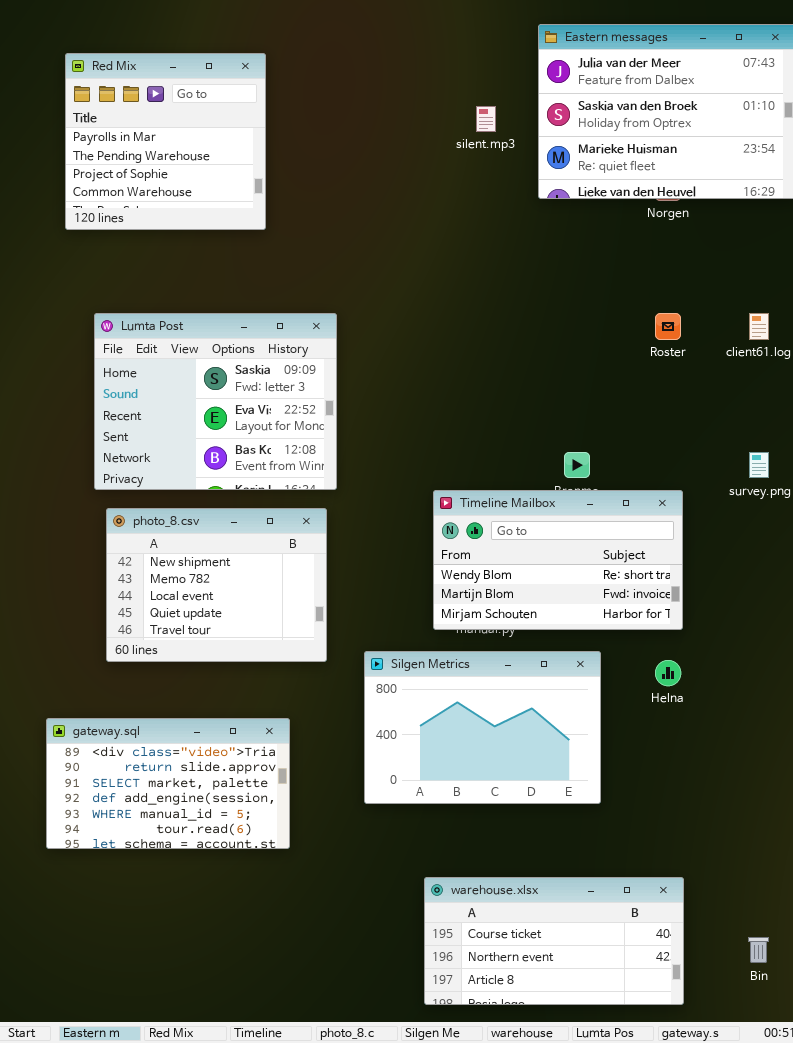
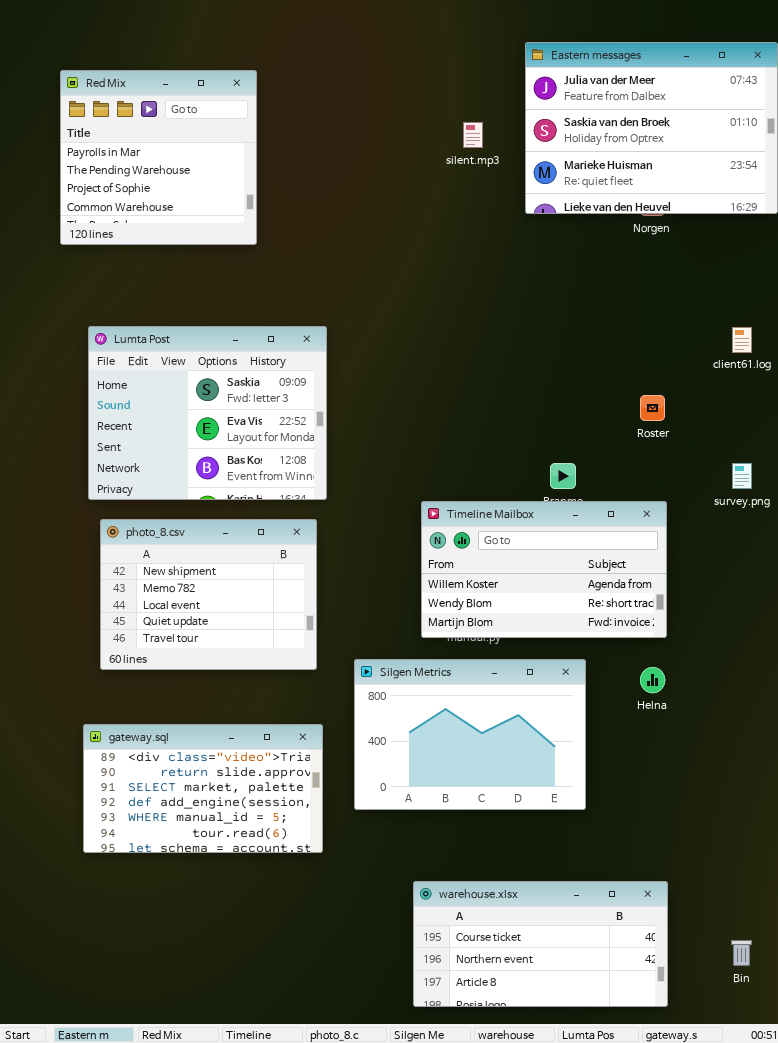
Roster: [655,313,681,340] -> [640,395,665,421], moved
Timeline Mailbox: [433,490,683,630] -> [421,501,667,638], scrolled up 1 row
gateway.sql: [46,718,290,849] -> [83,724,323,853], moved

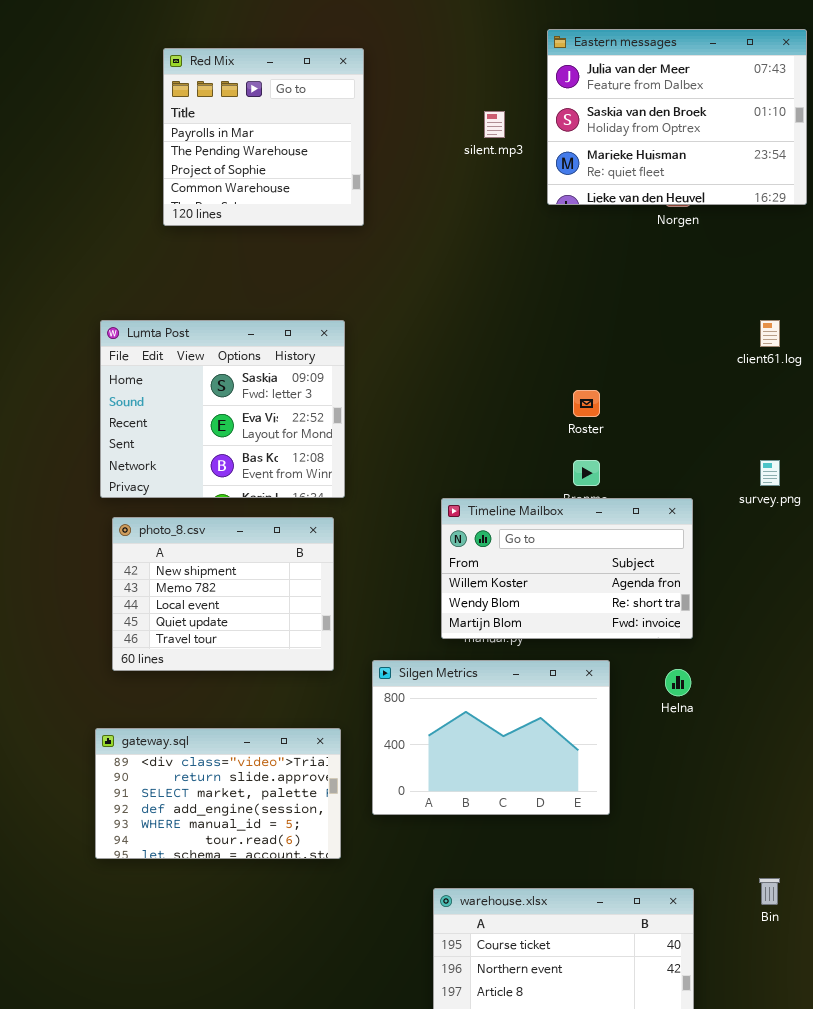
Red Mix: [60,70,257,245] -> [163,48,364,226], moved
Roster: [640,395,665,421] -> [573,390,600,417], moved
Bin: [731,940,752,966] -> [759,878,780,905], moved

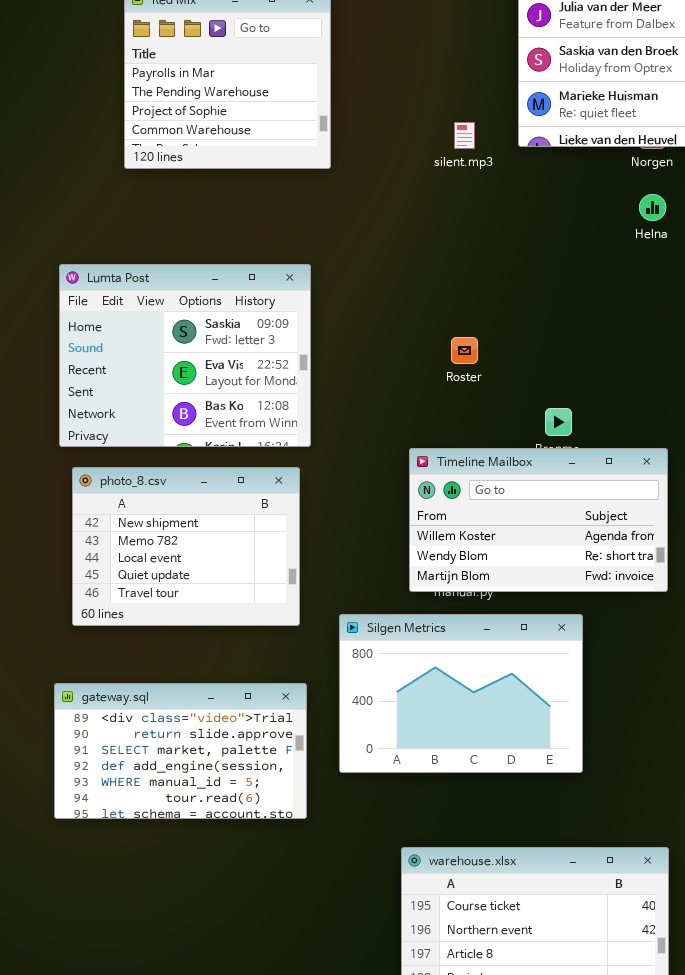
silent.mp3: [484,111,505,138] -> [454,122,475,149], moved
Roster: [573,390,600,417] -> [451,337,478,364], moved
Helna: [665,669,691,696] -> [639,194,666,221], moved

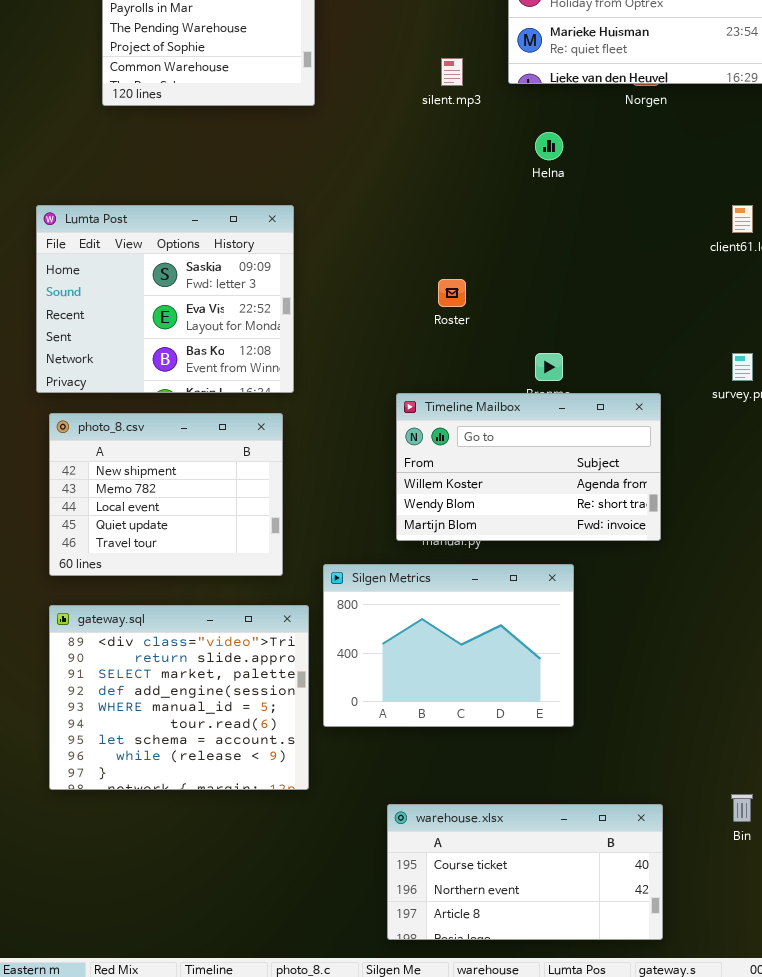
Helna: [639,194,666,221] -> [535,132,563,160], moved
gateway.sql: [54,683,307,819] -> [49,605,309,790], moved, resized

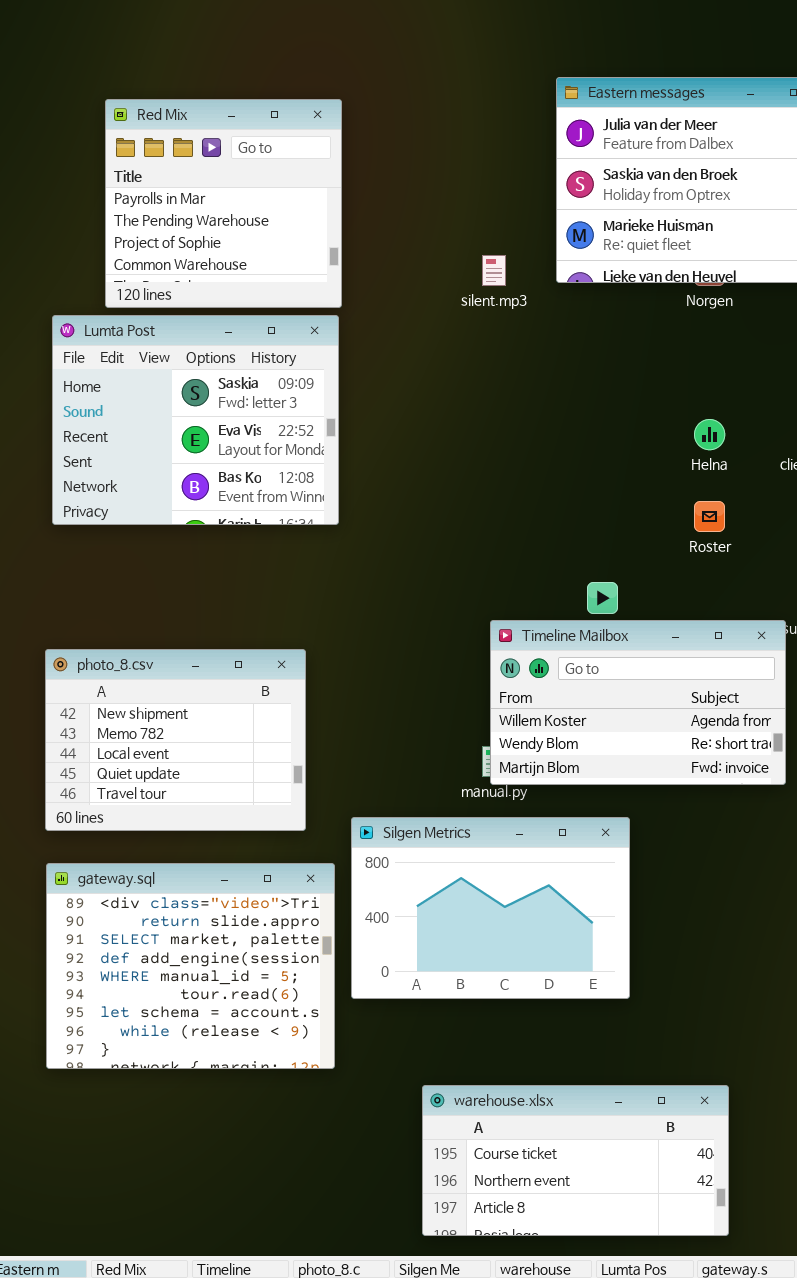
Helna: [535,132,563,160] -> [694,419,725,450], moved
Lumta Post: [36,205,294,393] -> [52,315,339,525], moved
Roster: [438,279,466,307] -> [694,501,725,532], moved
Timeline Mailbox: [396,393,661,541] -> [490,620,786,785], moved

